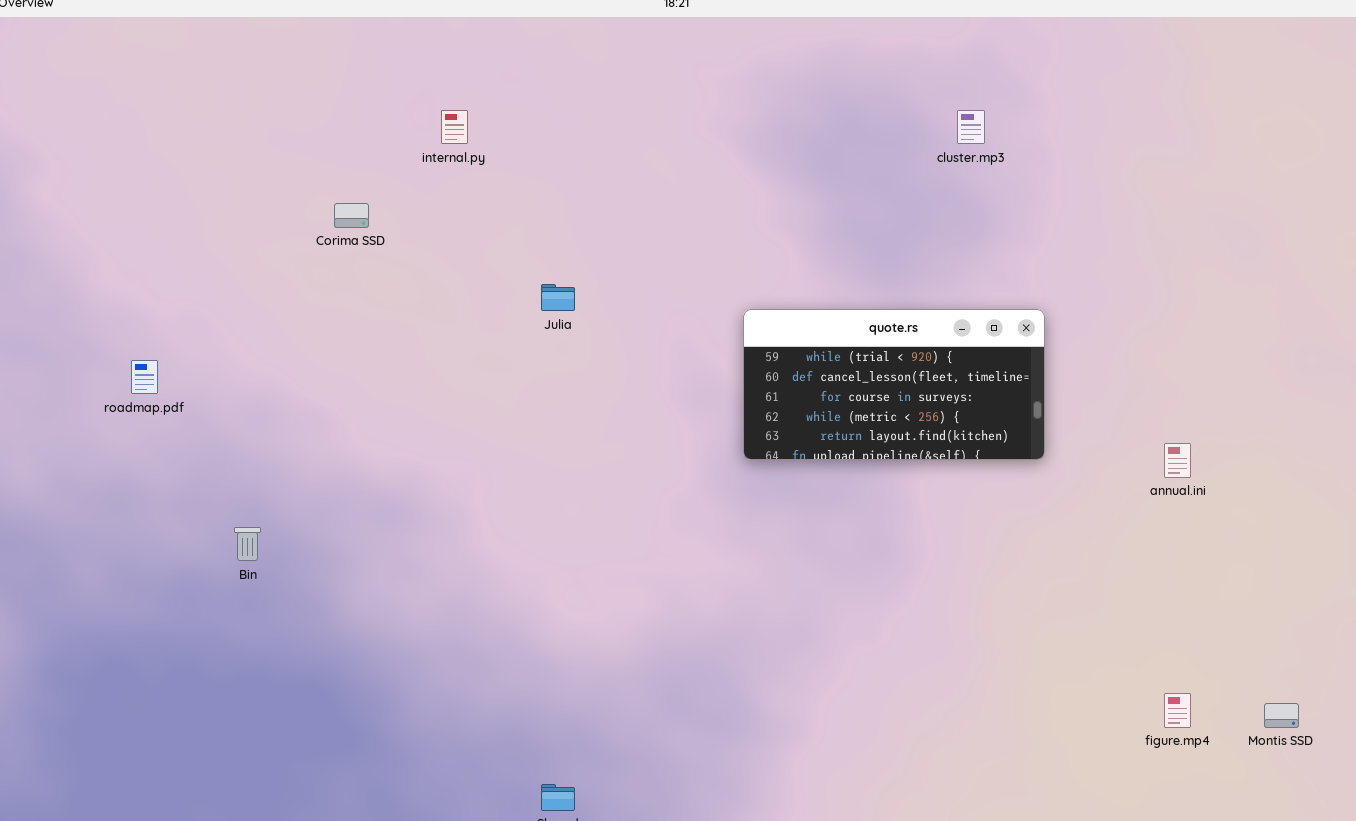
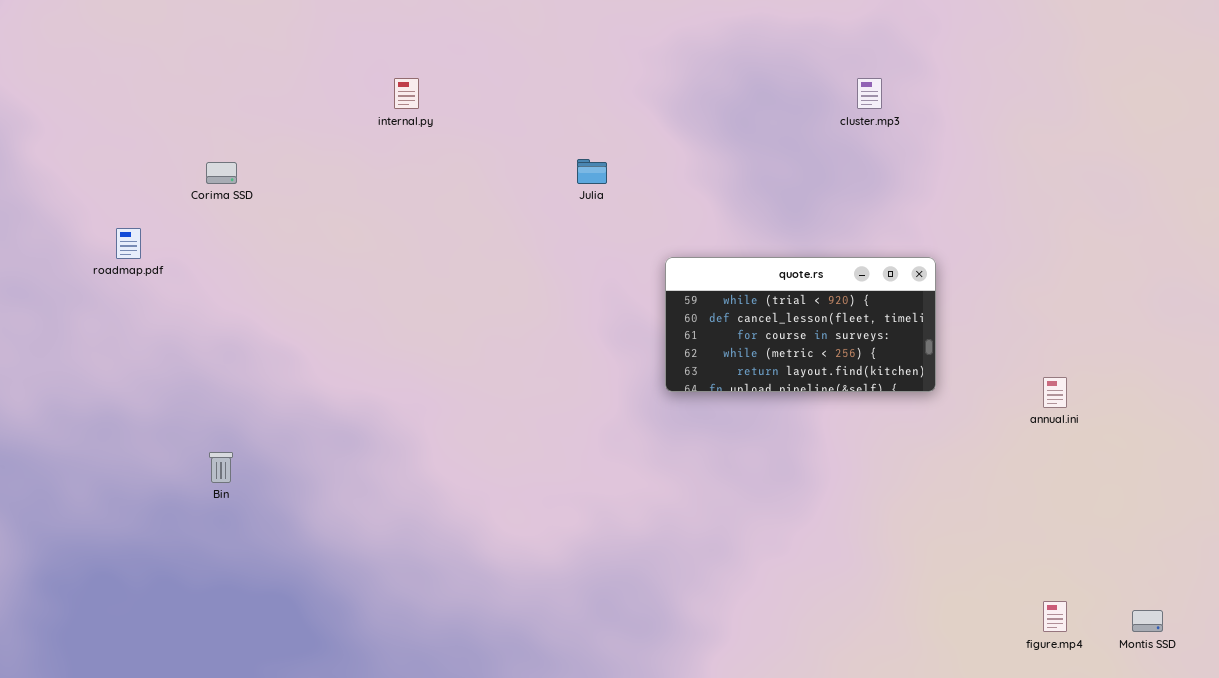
Corima SSD: [334,203,369,228] -> [206,162,237,184], moved
Julia: [541,284,575,311] -> [577,159,607,184], moved
roadmap.pdf: [131,360,158,394] -> [116,228,141,259], moved

